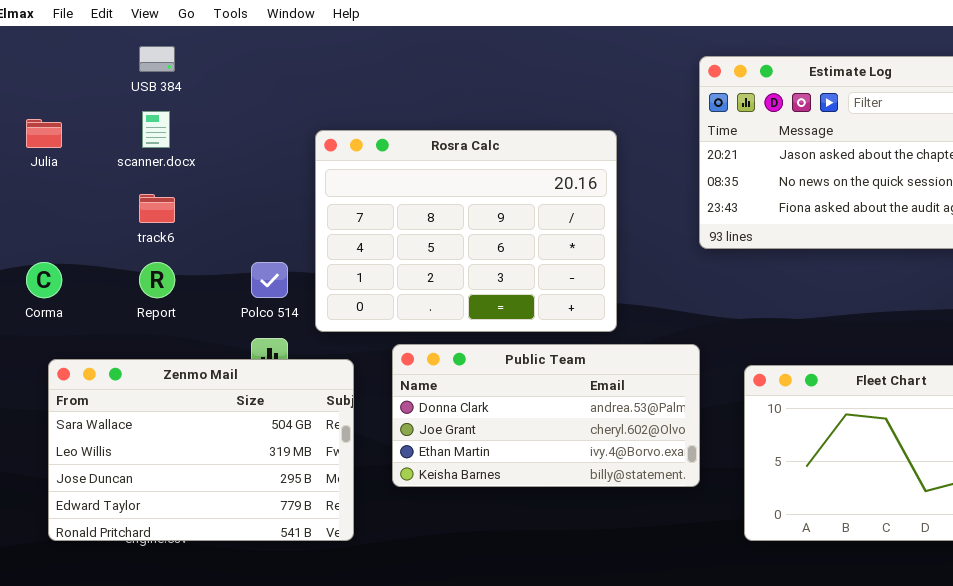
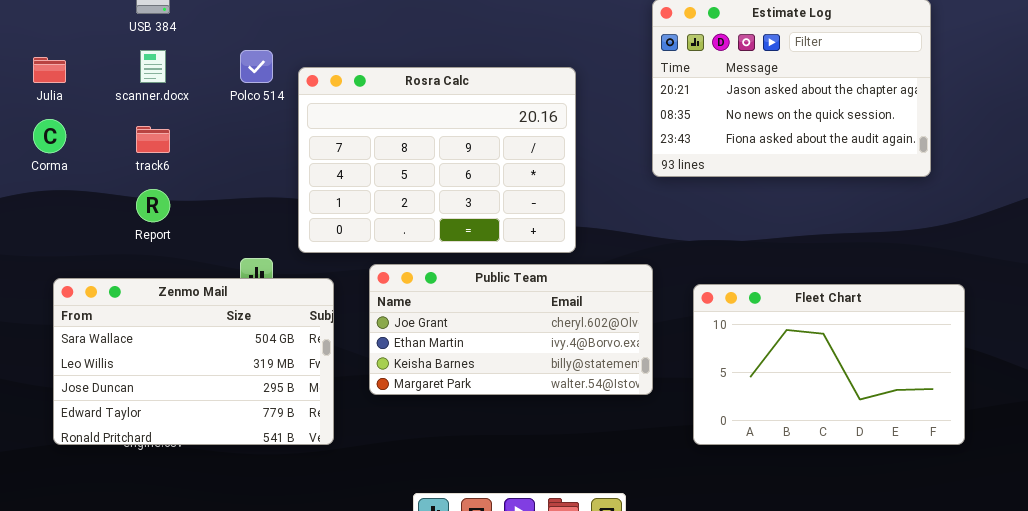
Corma: [26,262,62,298] -> [33,119,66,153], moved
Polco 514: [251,262,288,298] -> [240,50,273,83], moved
Public Team: [392,344,700,487] -> [369,264,653,395], scrolled down 1 row

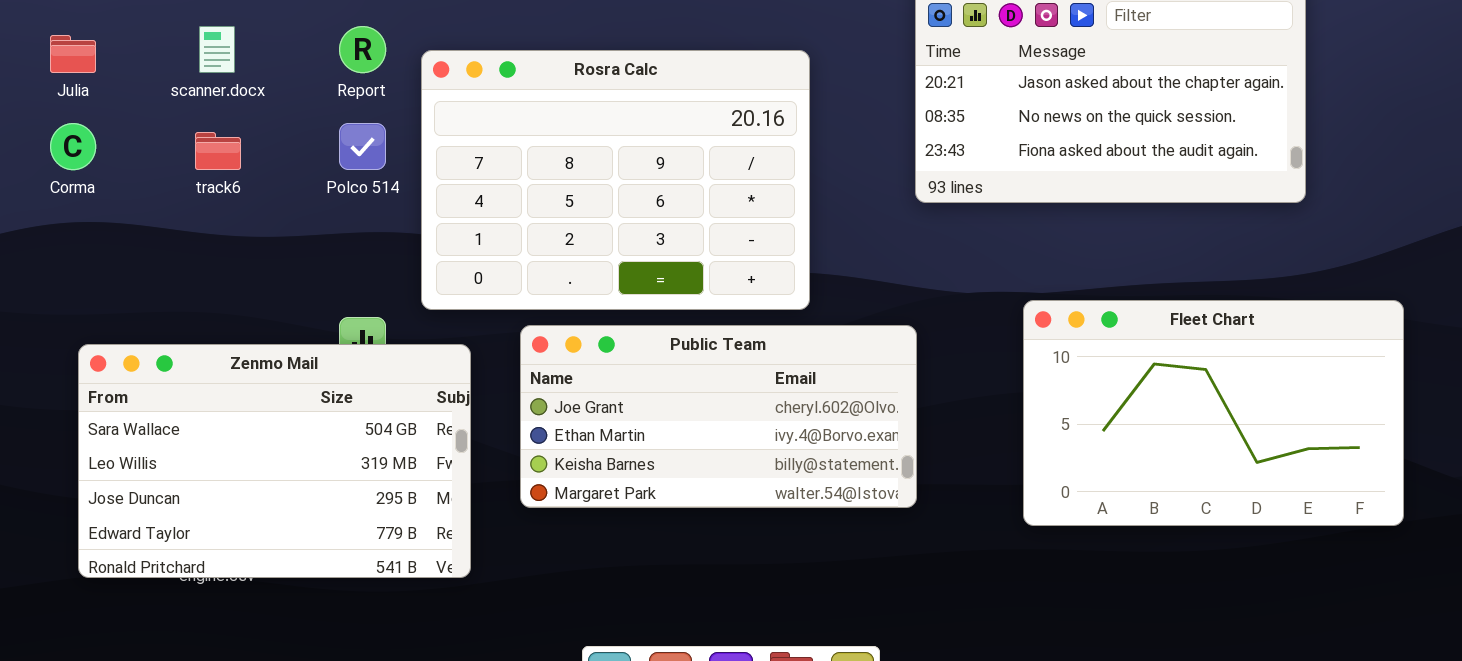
Polco 514: [240,50,273,83] -> [339,123,386,170], moved
Report: [136,189,170,222] -> [339,26,386,73], moved
Fleet Chart: [693,284,965,445] -> [1023,300,1404,526], moved

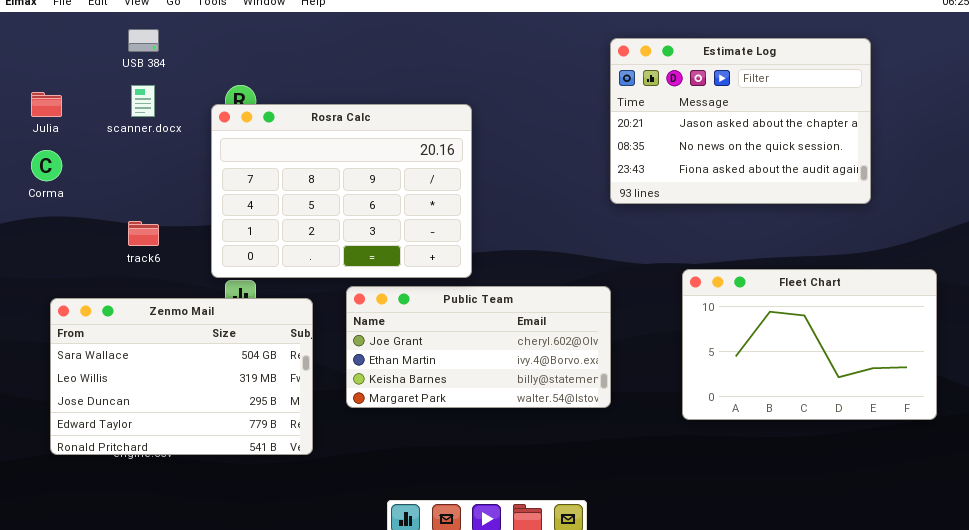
Rosra Calc: [421,50,810,310] -> [211,104,472,278], moved
track6: [195,132,241,170] -> [128,221,159,246], moved

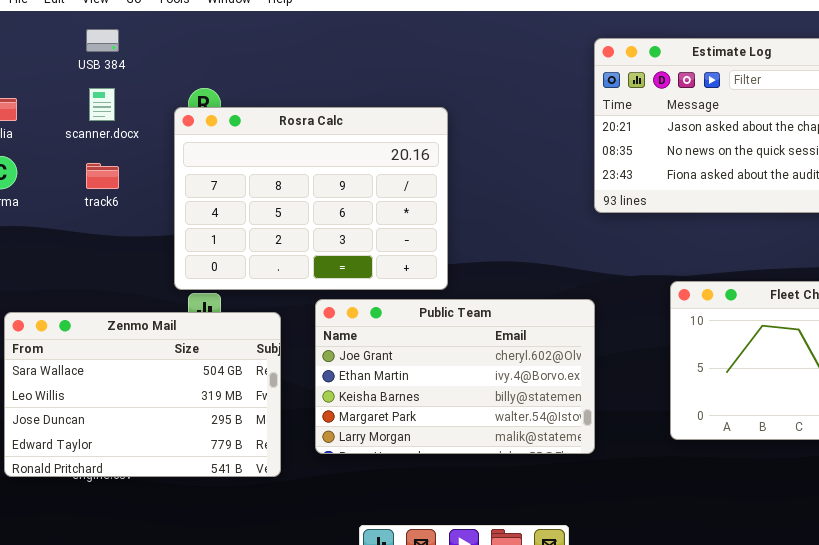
track6: [128,221,159,246] -> [86,163,119,189], moved
Public Team: [346,286,611,408] -> [315,299,595,454], resized

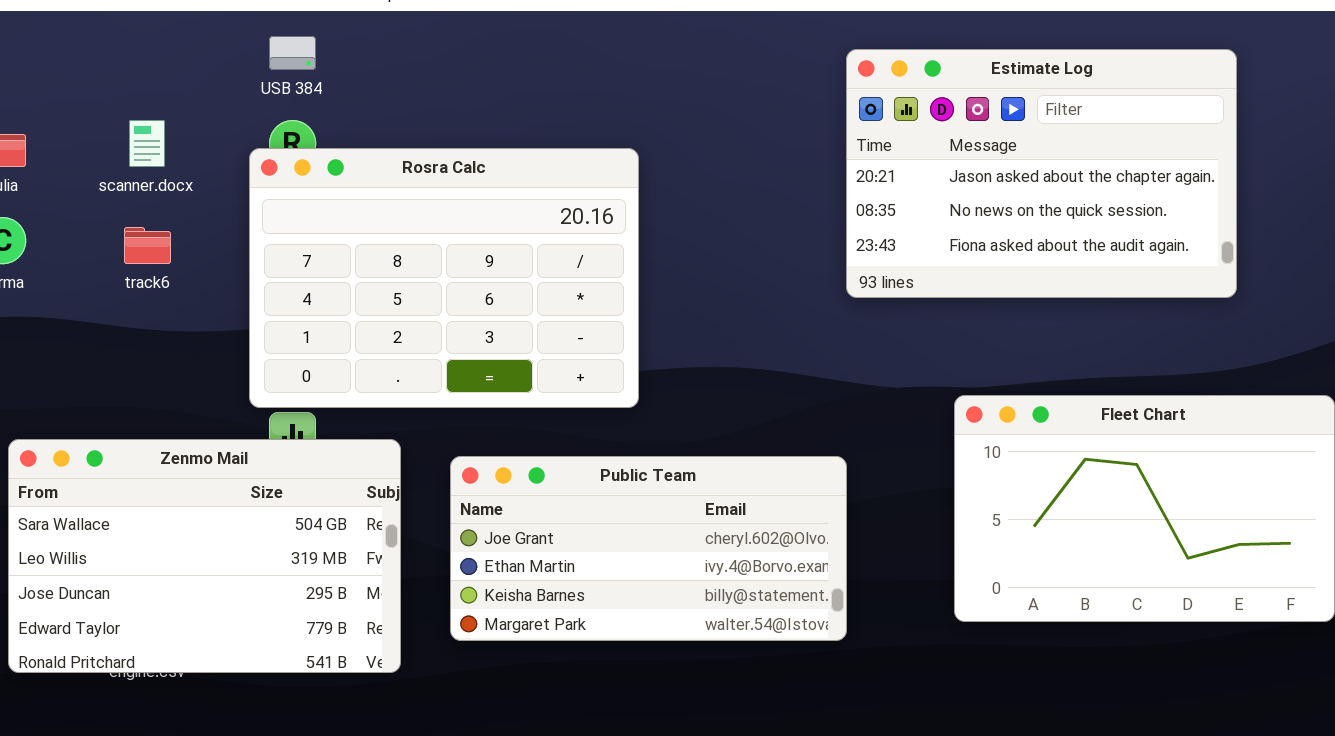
USB 384: [86,29,119,52] -> [269,36,316,70], moved
Public Team: [315,299,595,454] -> [450,456,847,641], resized

